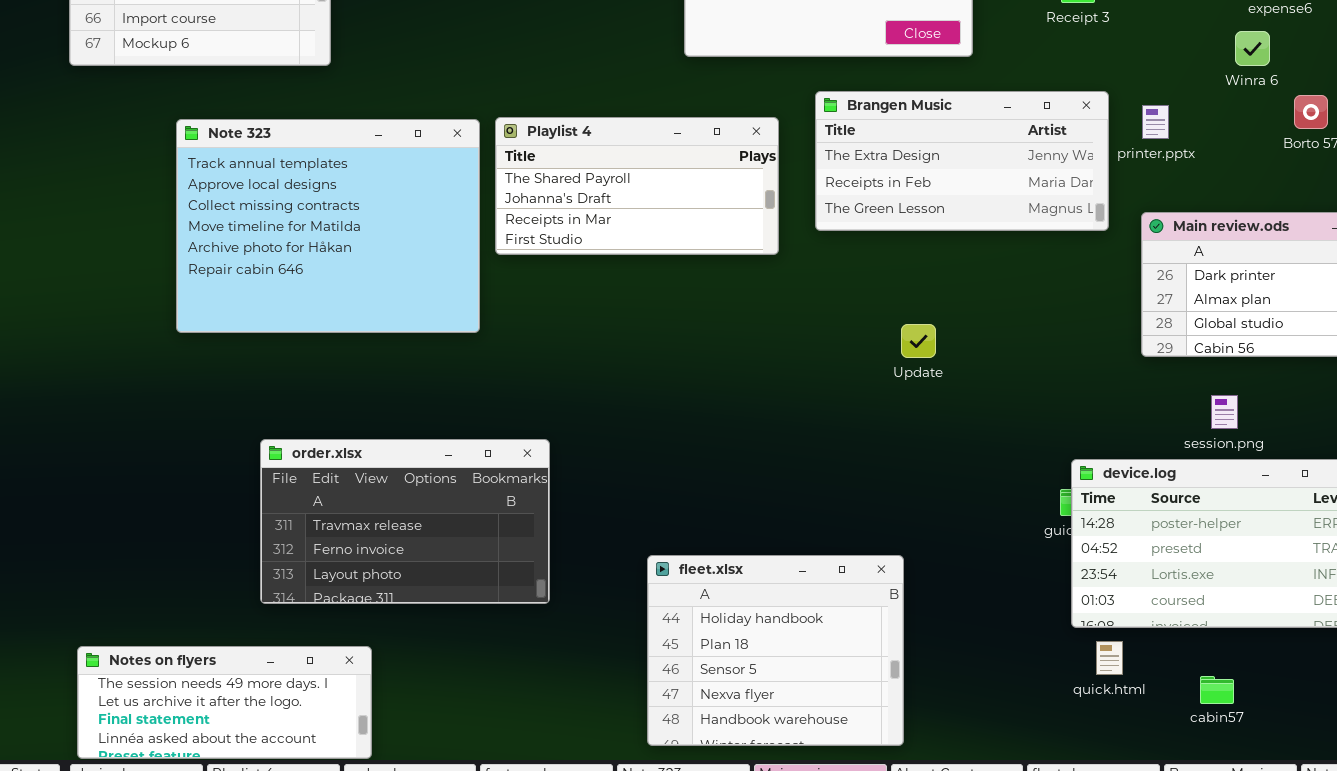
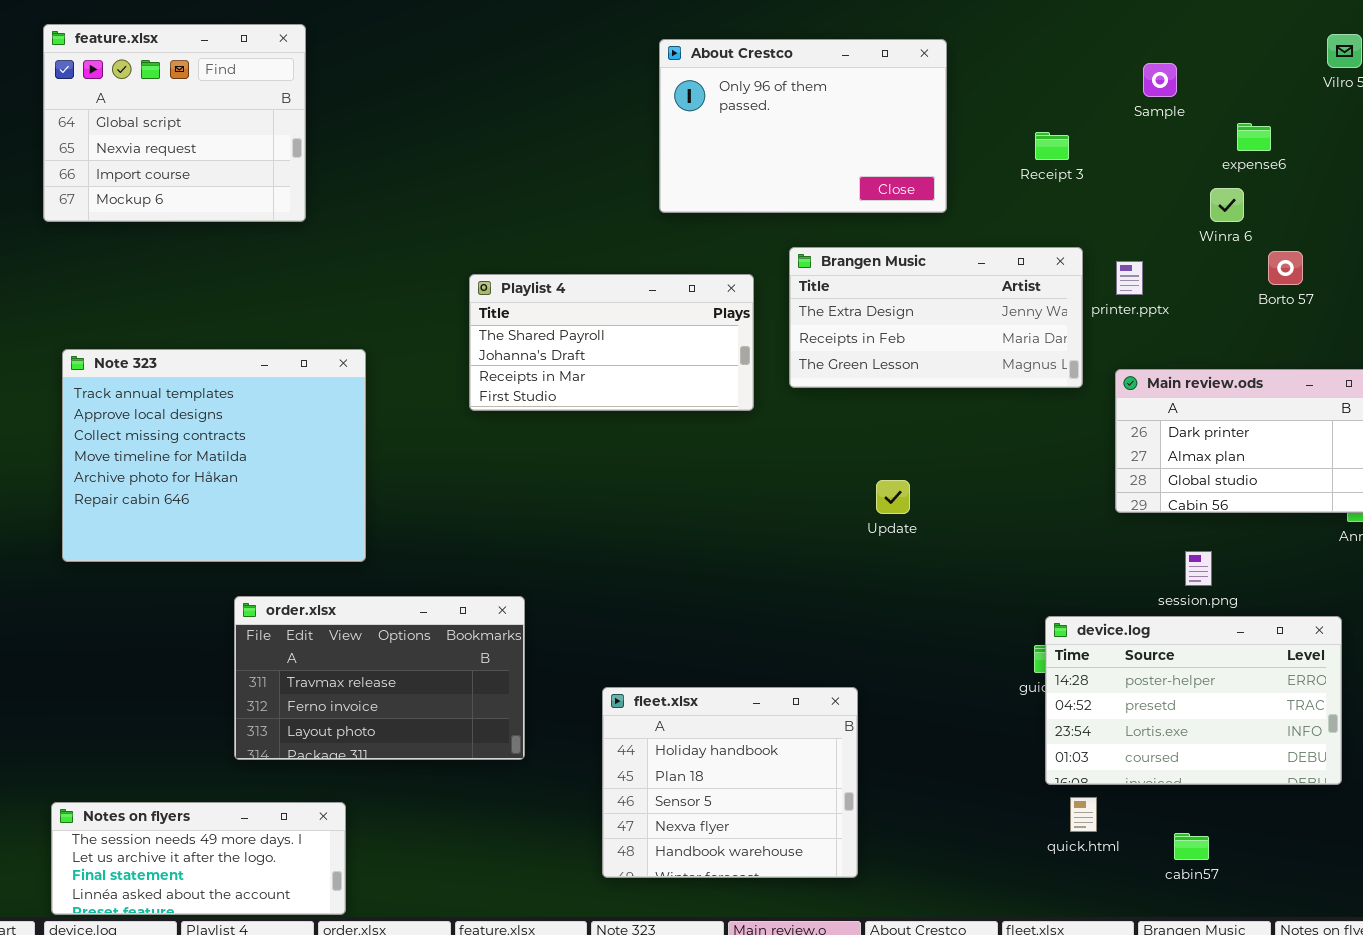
Note 323: [176,119,480,333] -> [62,349,366,562], moved
fleet.xlsx: [647,555,904,746] -> [602,687,858,878], moved

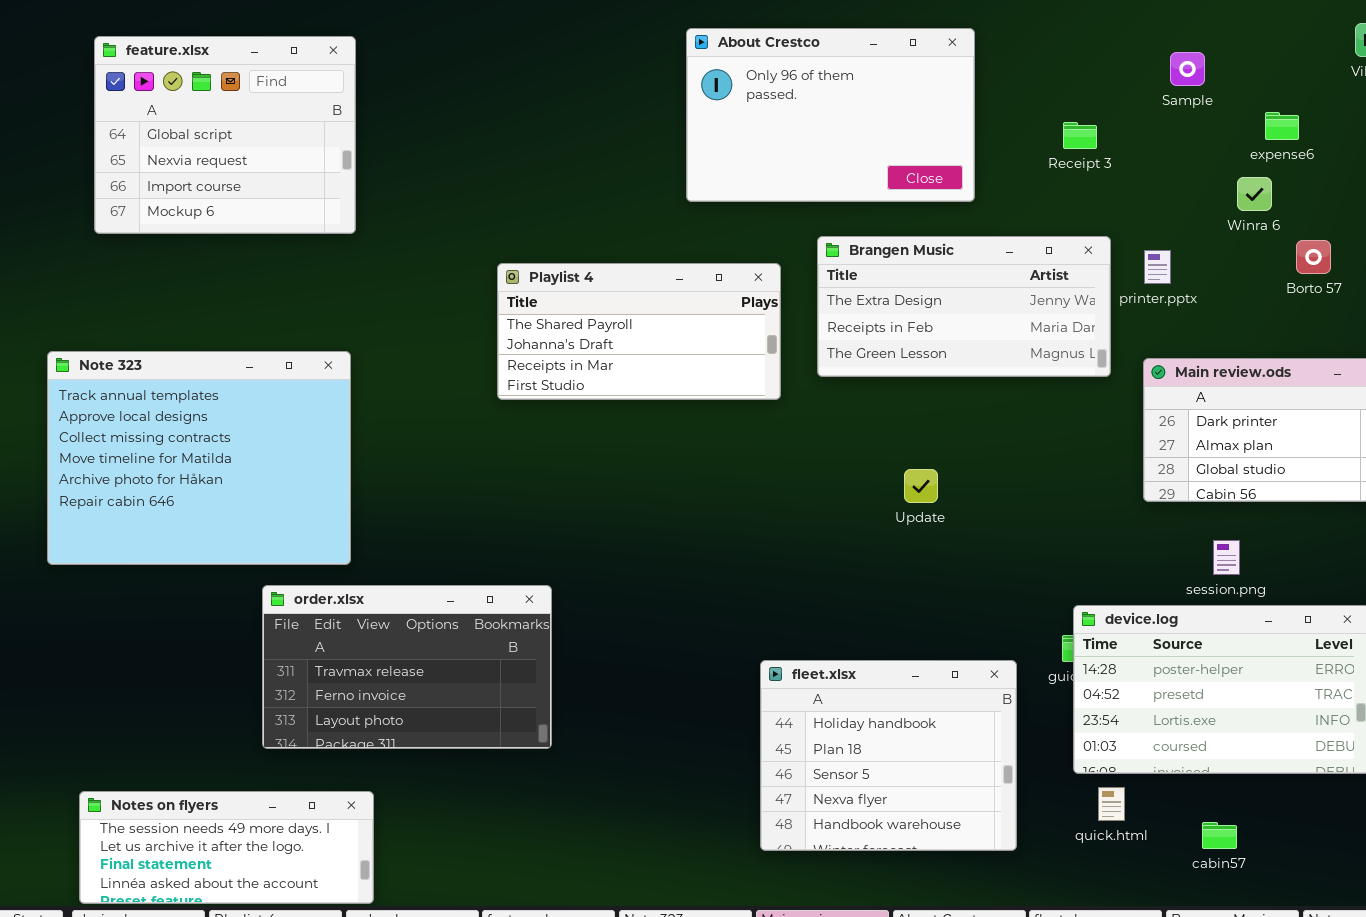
feature.xlsx: [43,24,306,222] -> [94,36,356,234], moved
Note 323: [62,349,366,562] -> [47,351,351,565], moved
fleet.xlsx: [602,687,858,878] -> [760,660,1017,851], moved

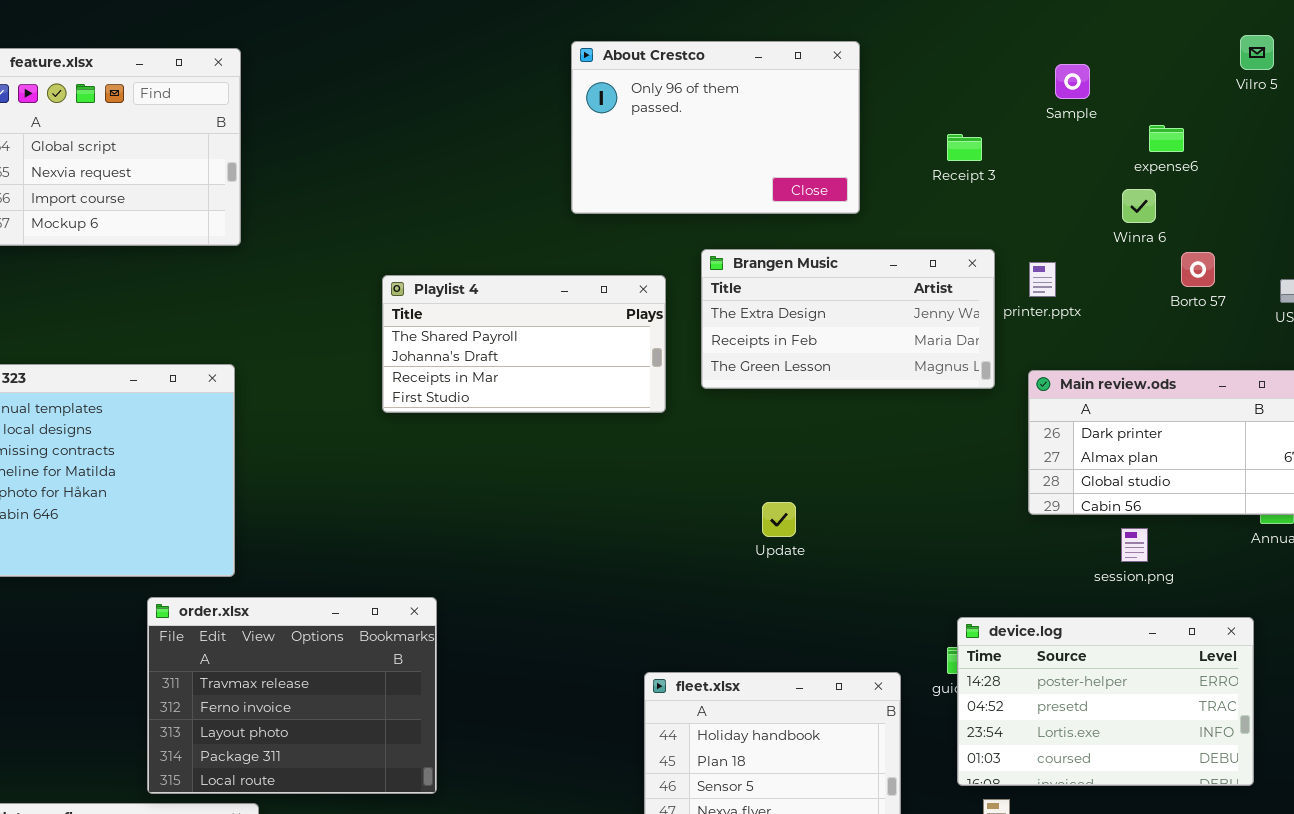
Update: [904,469,938,503] -> [762,502,796,537], moved
session.png: [1213,540,1240,575] -> [1121,528,1148,562], moved
order.xlsx: [262,585,552,749] -> [147,597,437,794], resized

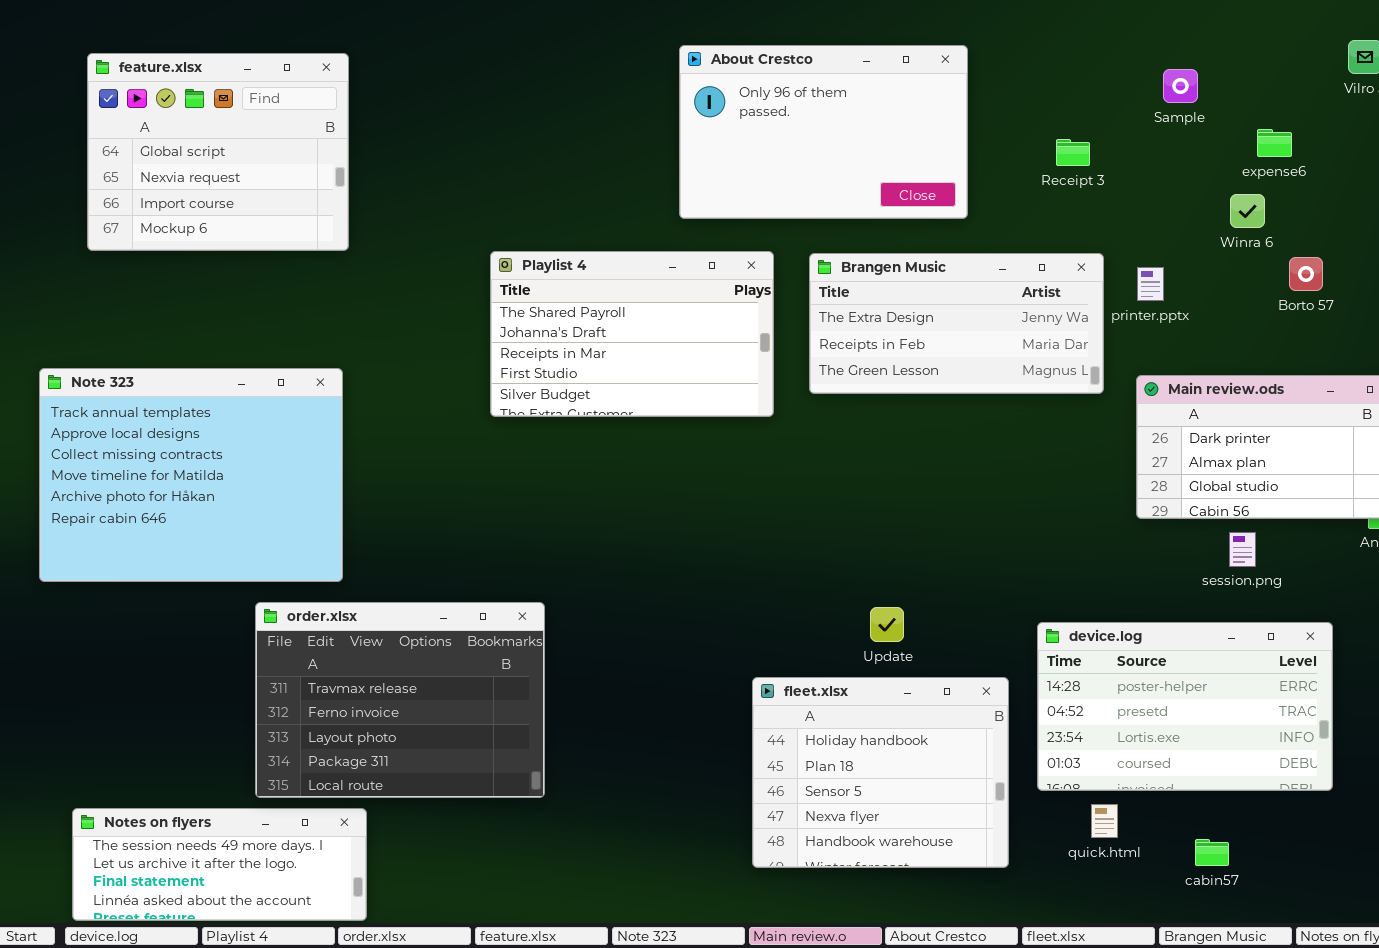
Playlist 4: [382,275,666,413] -> [490,251,774,417], resized
Update: [762,502,796,537] -> [870,607,904,642], moved
device.log: [957,617,1254,786] -> [1037,622,1333,791], moved

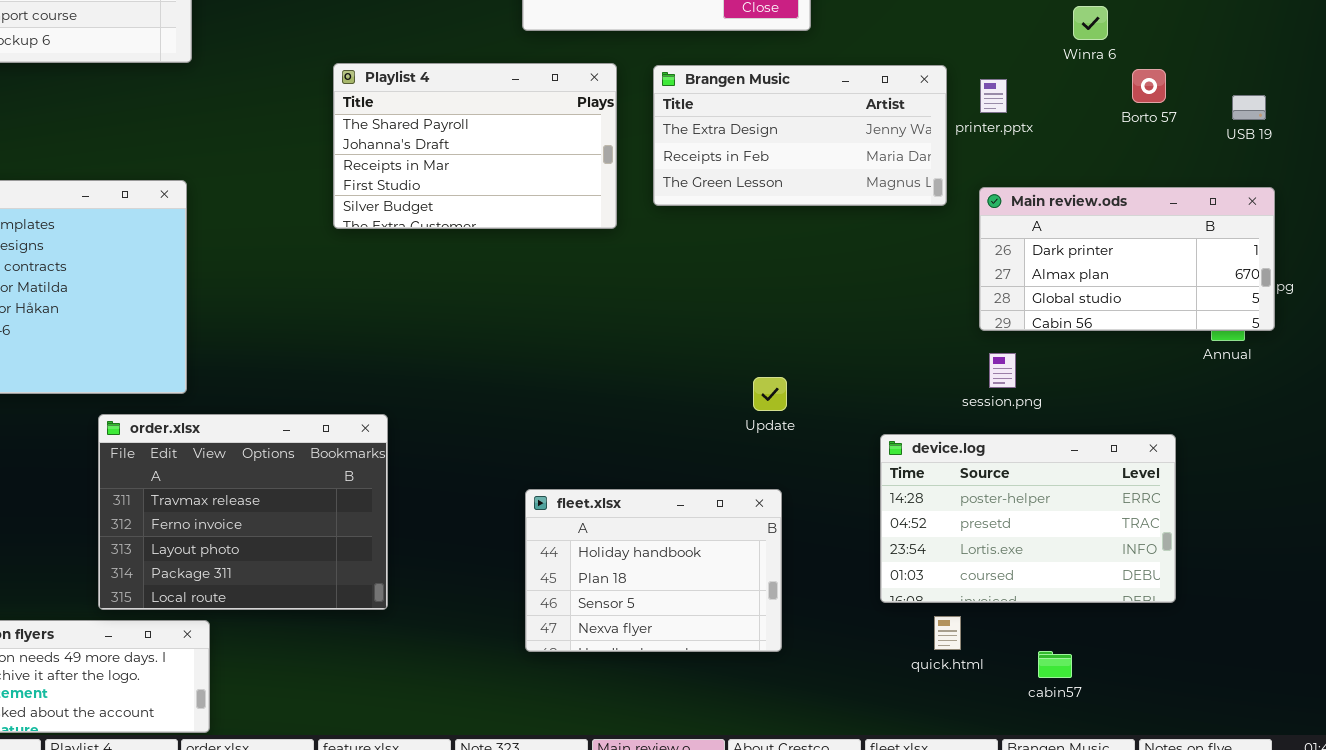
session.png: [1229,532,1256,567] -> [989,353,1016,388], moved
Update: [870,607,904,642] -> [753,377,787,411], moved
fleet.xlsx: [752,677,1009,868] -> [525,489,782,652], moved, resized

